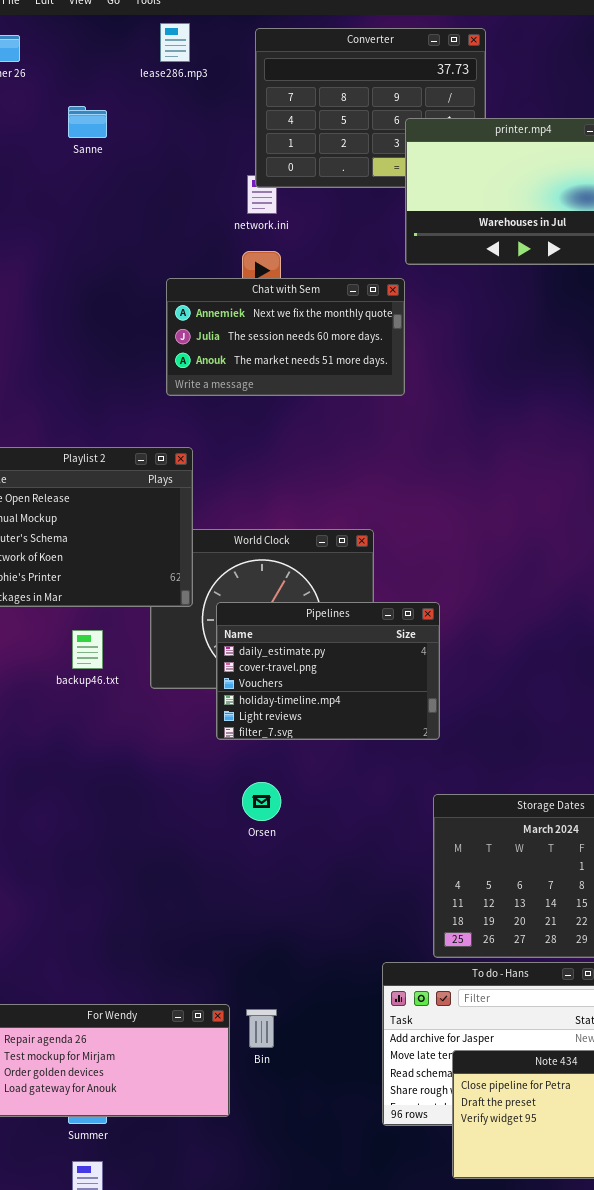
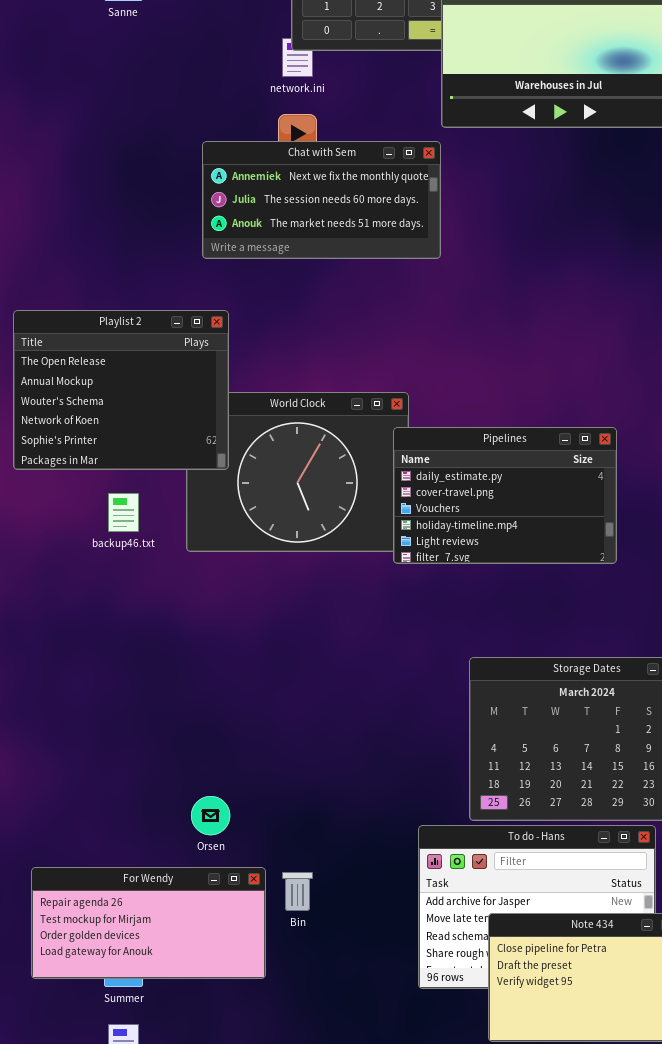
Pipelines: [216,602,440,740] -> [393,427,617,564], moved
Orsen: [242,782,281,821] -> [191,796,230,835], moved

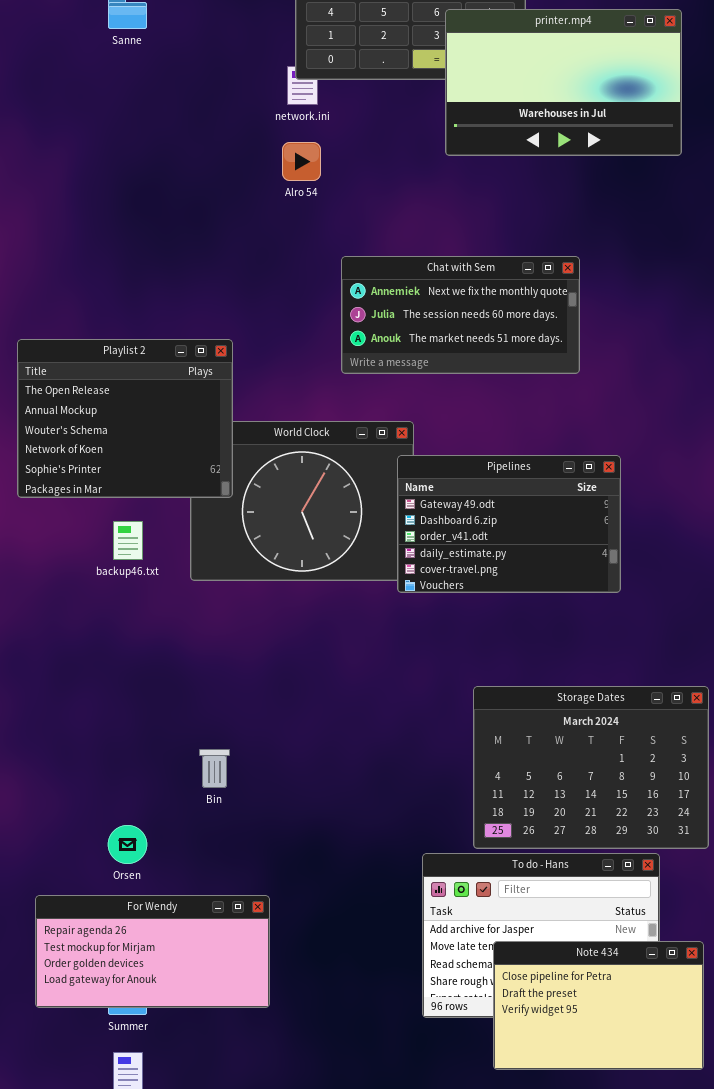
Chat with Sem: [202,141,441,259] -> [341,256,580,374], moved
Pipelines: [393,427,617,564] -> [397,455,621,593], scrolled up 3 rows
Orsen: [191,796,230,835] -> [108,825,147,864], moved
Bin: [282,872,313,911] -> [199,749,230,788], moved

